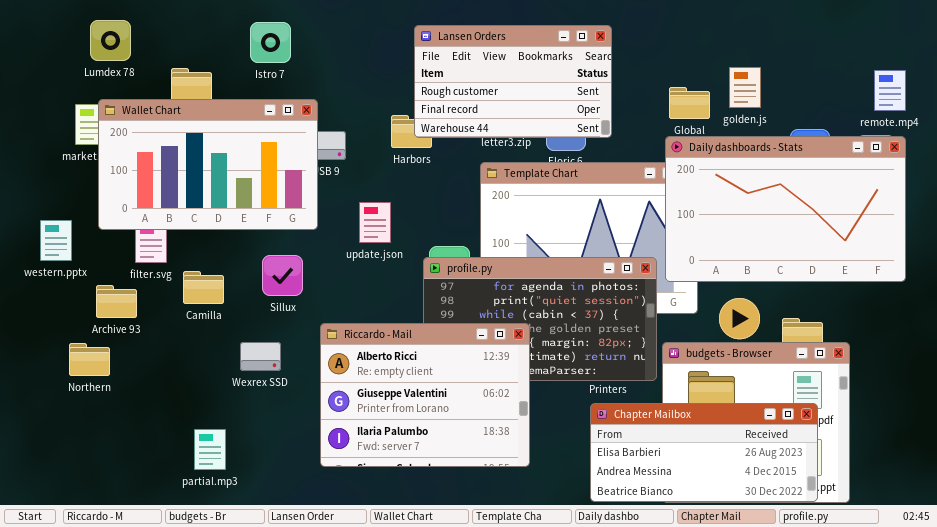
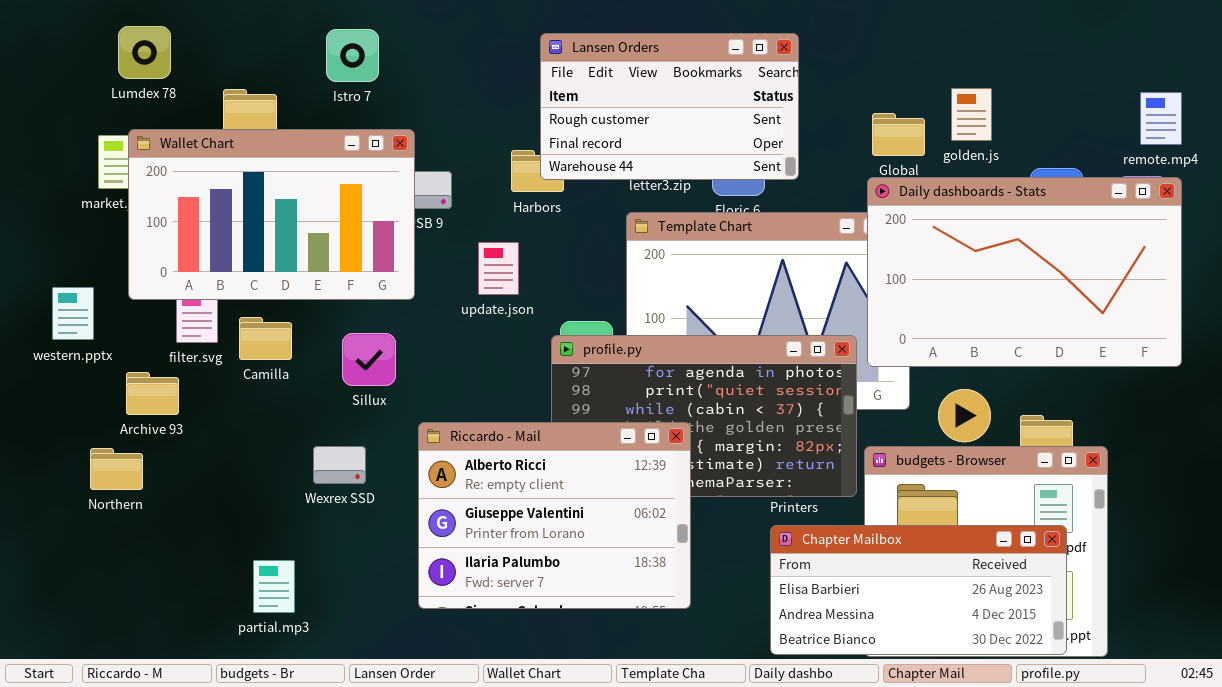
update.json: [359,202,391,243] -> [478,242,519,295], moved
Camilla: [183,271,224,304] -> [239,317,292,360], moved

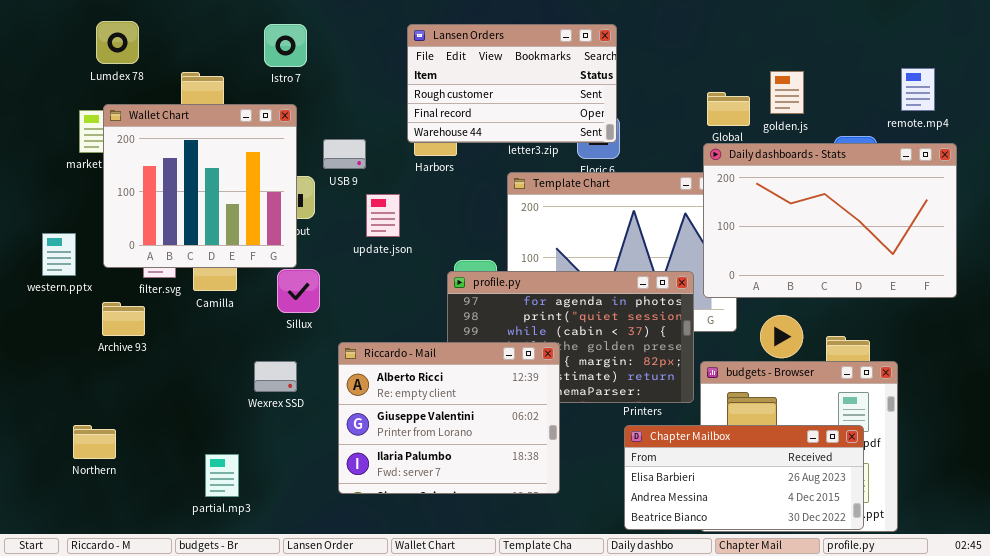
Lansen Orders: [540,33,799,180] -> [407,24,617,143], moved
remote.mp4: [1140,92,1182,145] -> [901,68,935,111], moved
Wallet Chart: [128,129,415,300] -> [103,104,297,268], resized
update.json: [478,242,519,295] -> [366,194,400,237], moved
Northern: [90,448,143,490] -> [73,425,116,459], moved

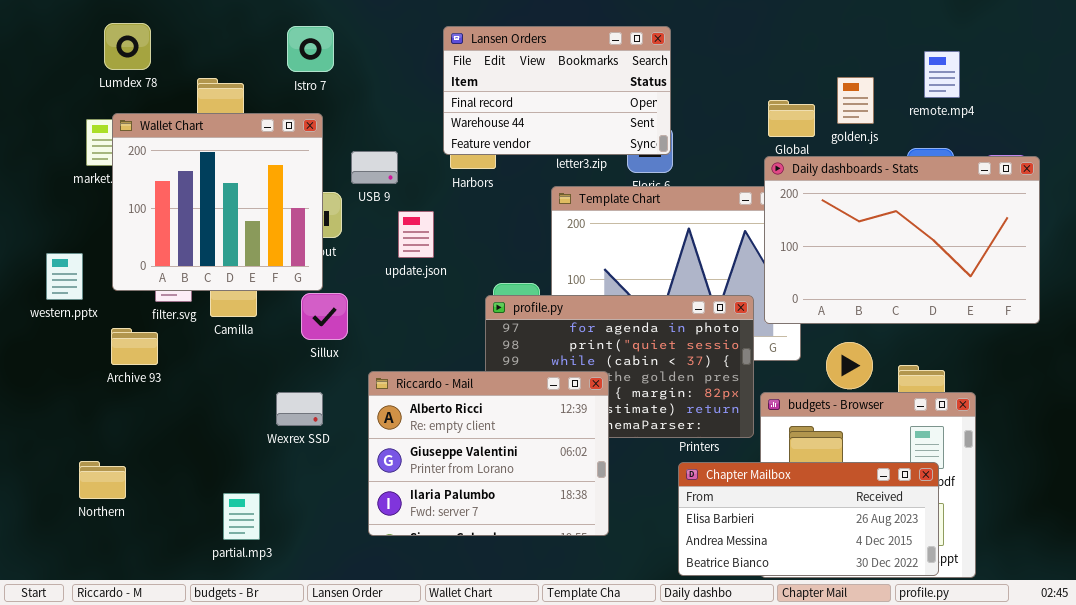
Lansen Orders: [407,24,617,143] -> [443,26,671,155], scrolled down 1 row
remote.mp4: [901,68,935,111] -> [924,51,960,98], moved

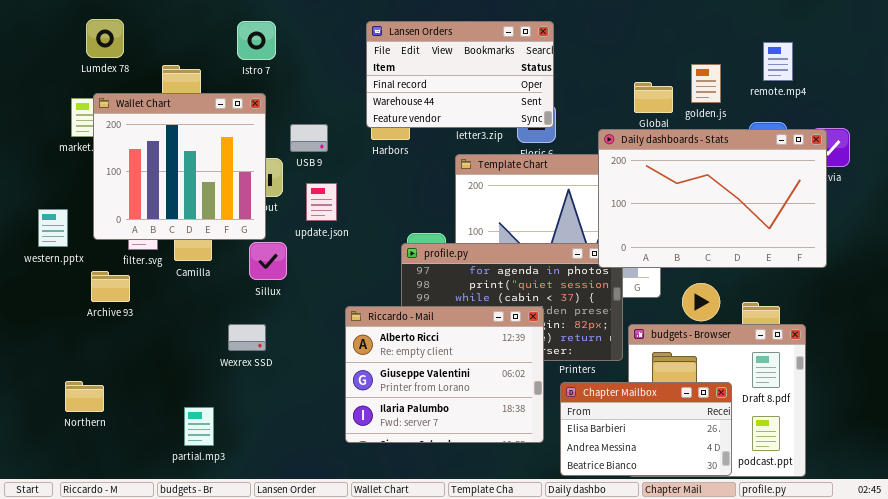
Daily dashboards - Stats: [764,156,1040,324] -> [598,129,827,268], moved
update.json: [398,211,434,258] -> [306,183,337,221], moved
Riccardo - Mail: [368,371,609,536] -> [345,306,544,443], moved
Chapter Mailbox: [678,462,939,576] -> [560,382,732,476], resized

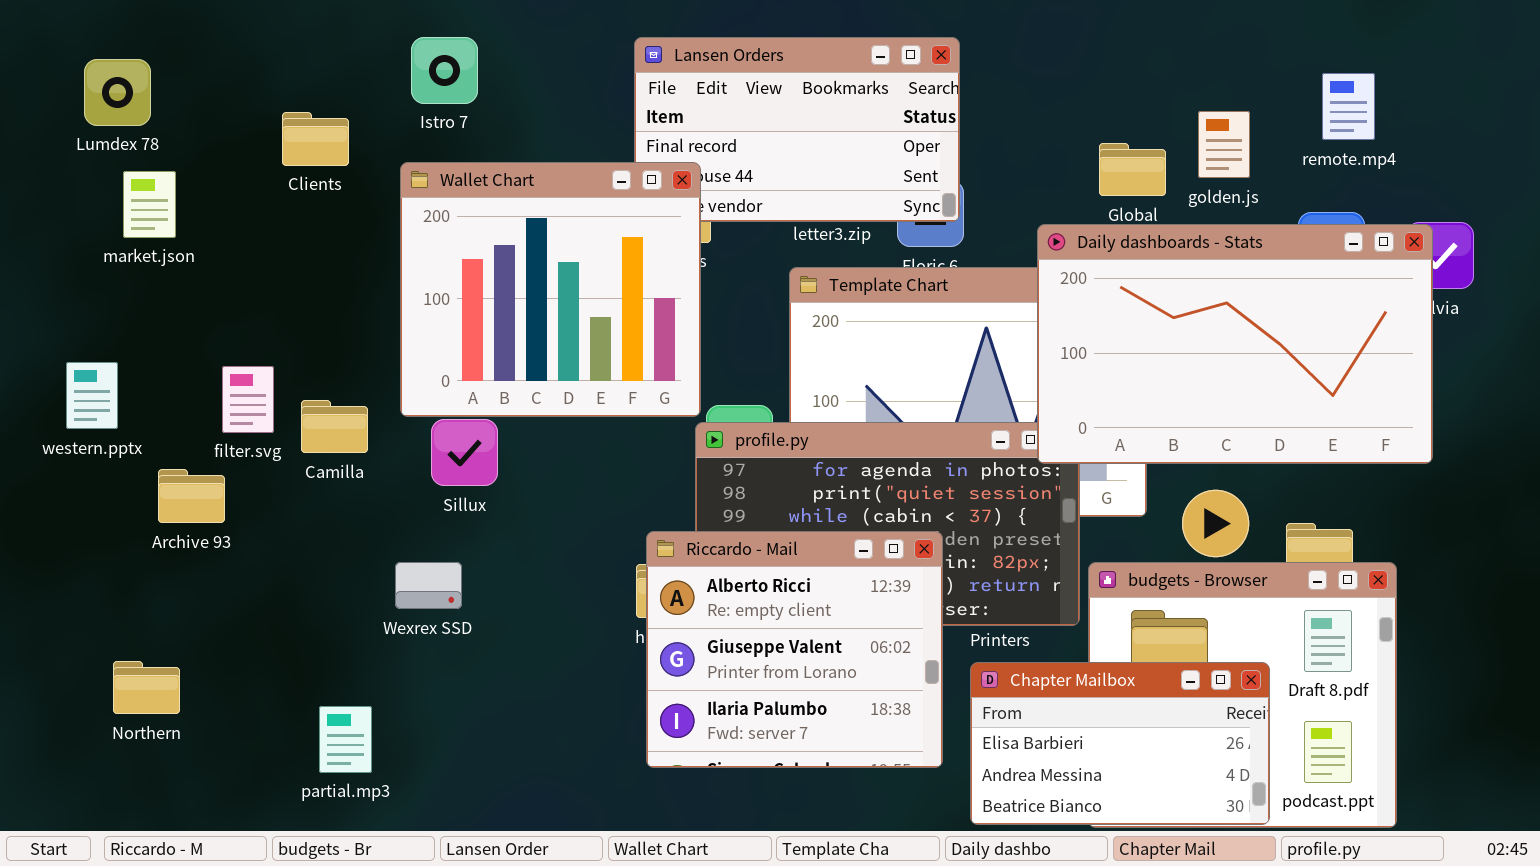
Lumdex 78: [86,19,124,58] -> [84,59,151,126], moved
Wallet Chart: [93,93,266,240] -> [400,162,701,417], moved
Riccardo - Mail: [345,306,544,443] -> [646,531,943,768], resized

